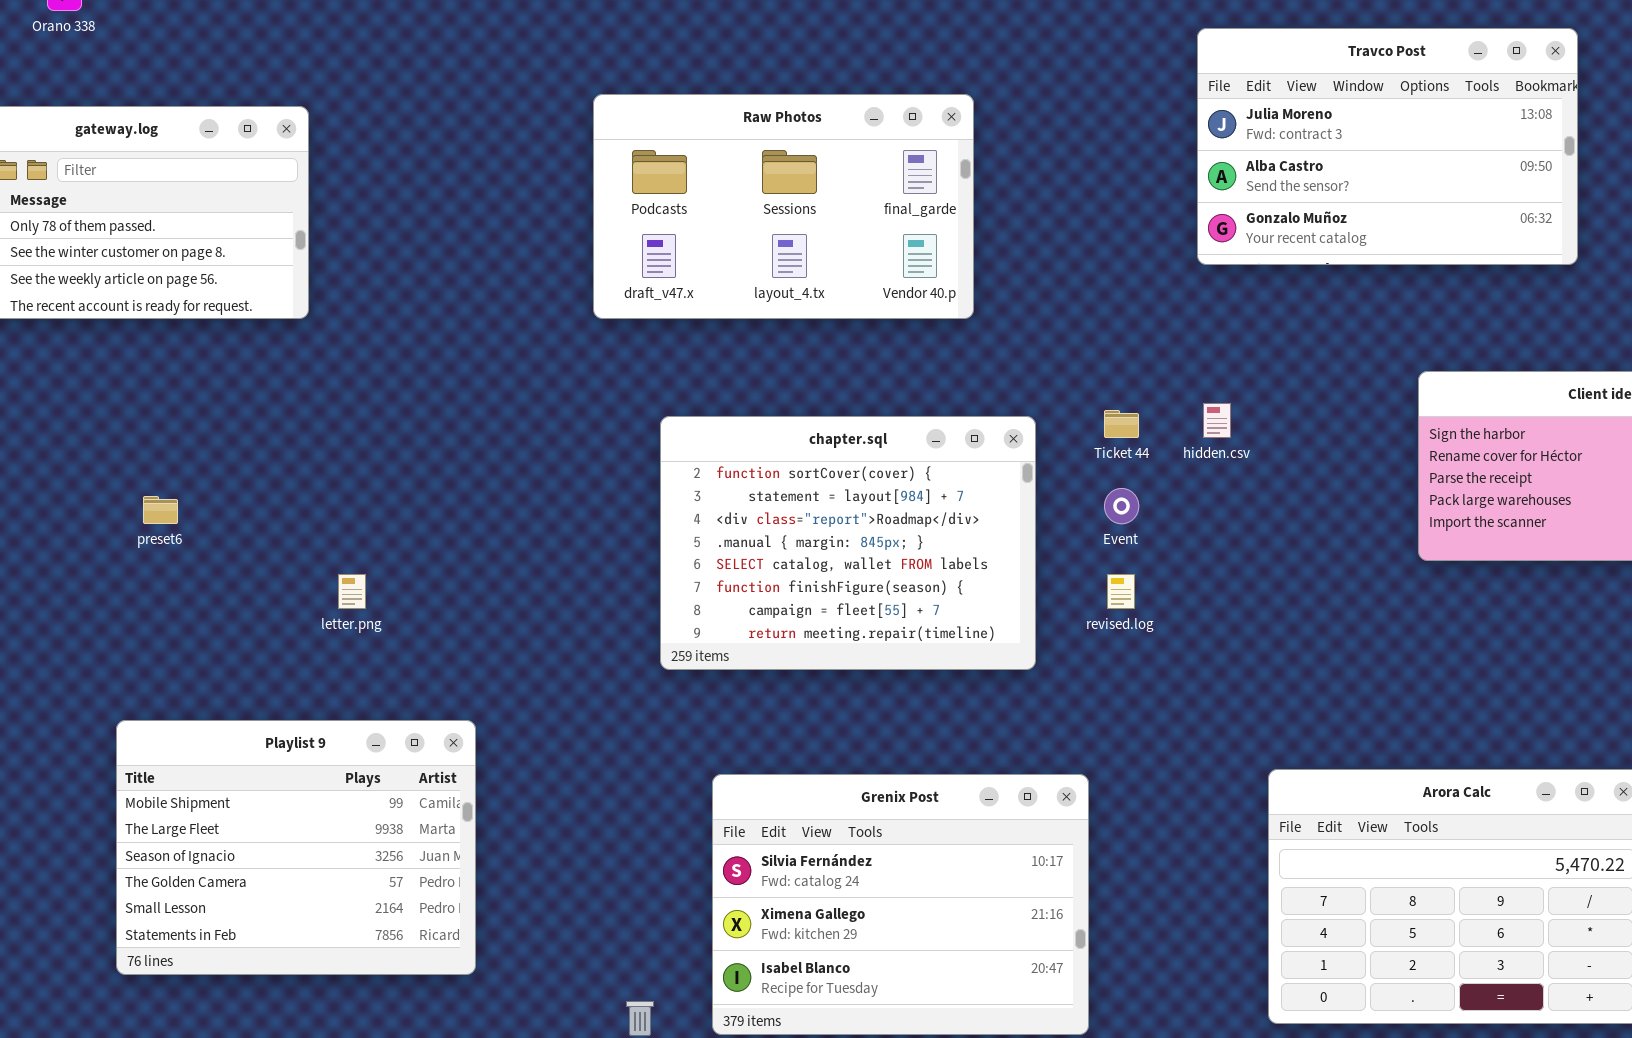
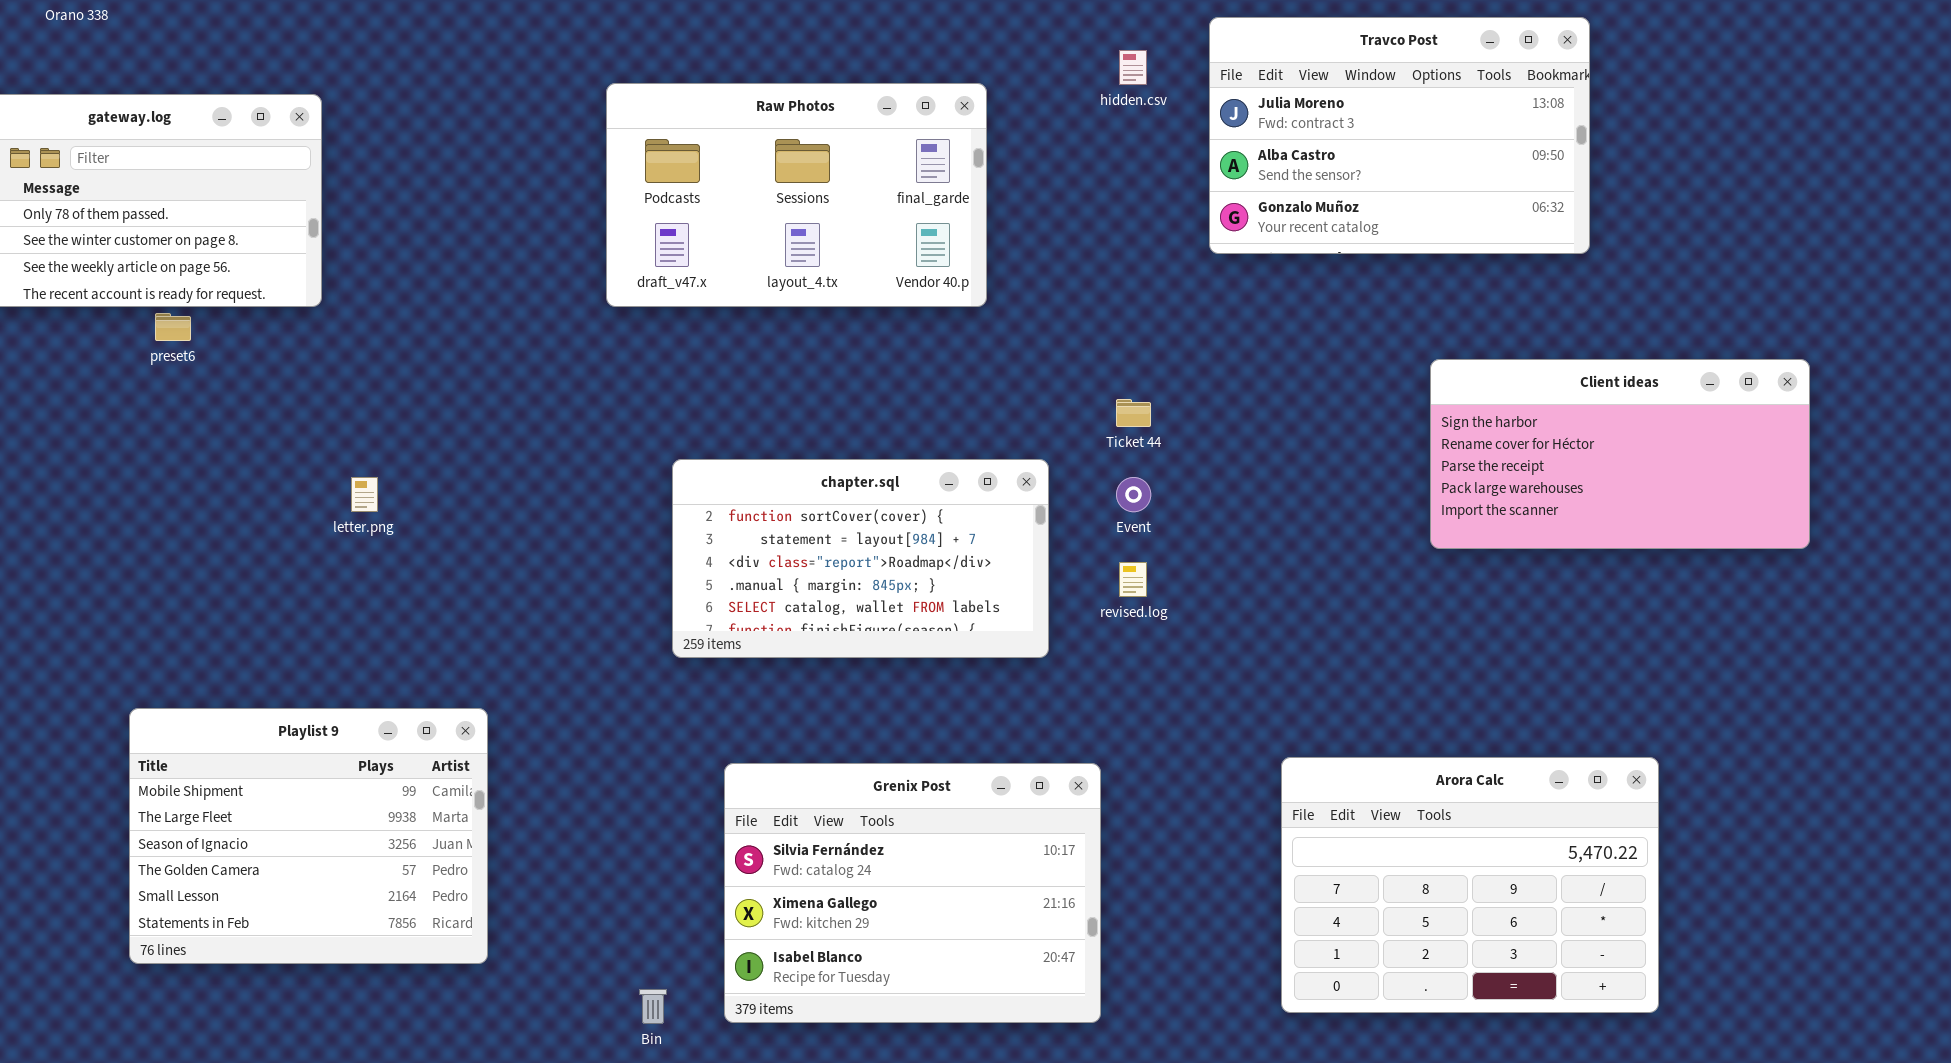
hidden.csv: [1203,403,1231,438] -> [1119,50,1147,85], moved
chapter.sql: [660,416,1036,670] -> [672,459,1049,658], resized
preset6: [143,496,178,524] -> [155,313,191,341], moved
letter.png: [338,574,366,609] -> [351,477,378,512], moved

